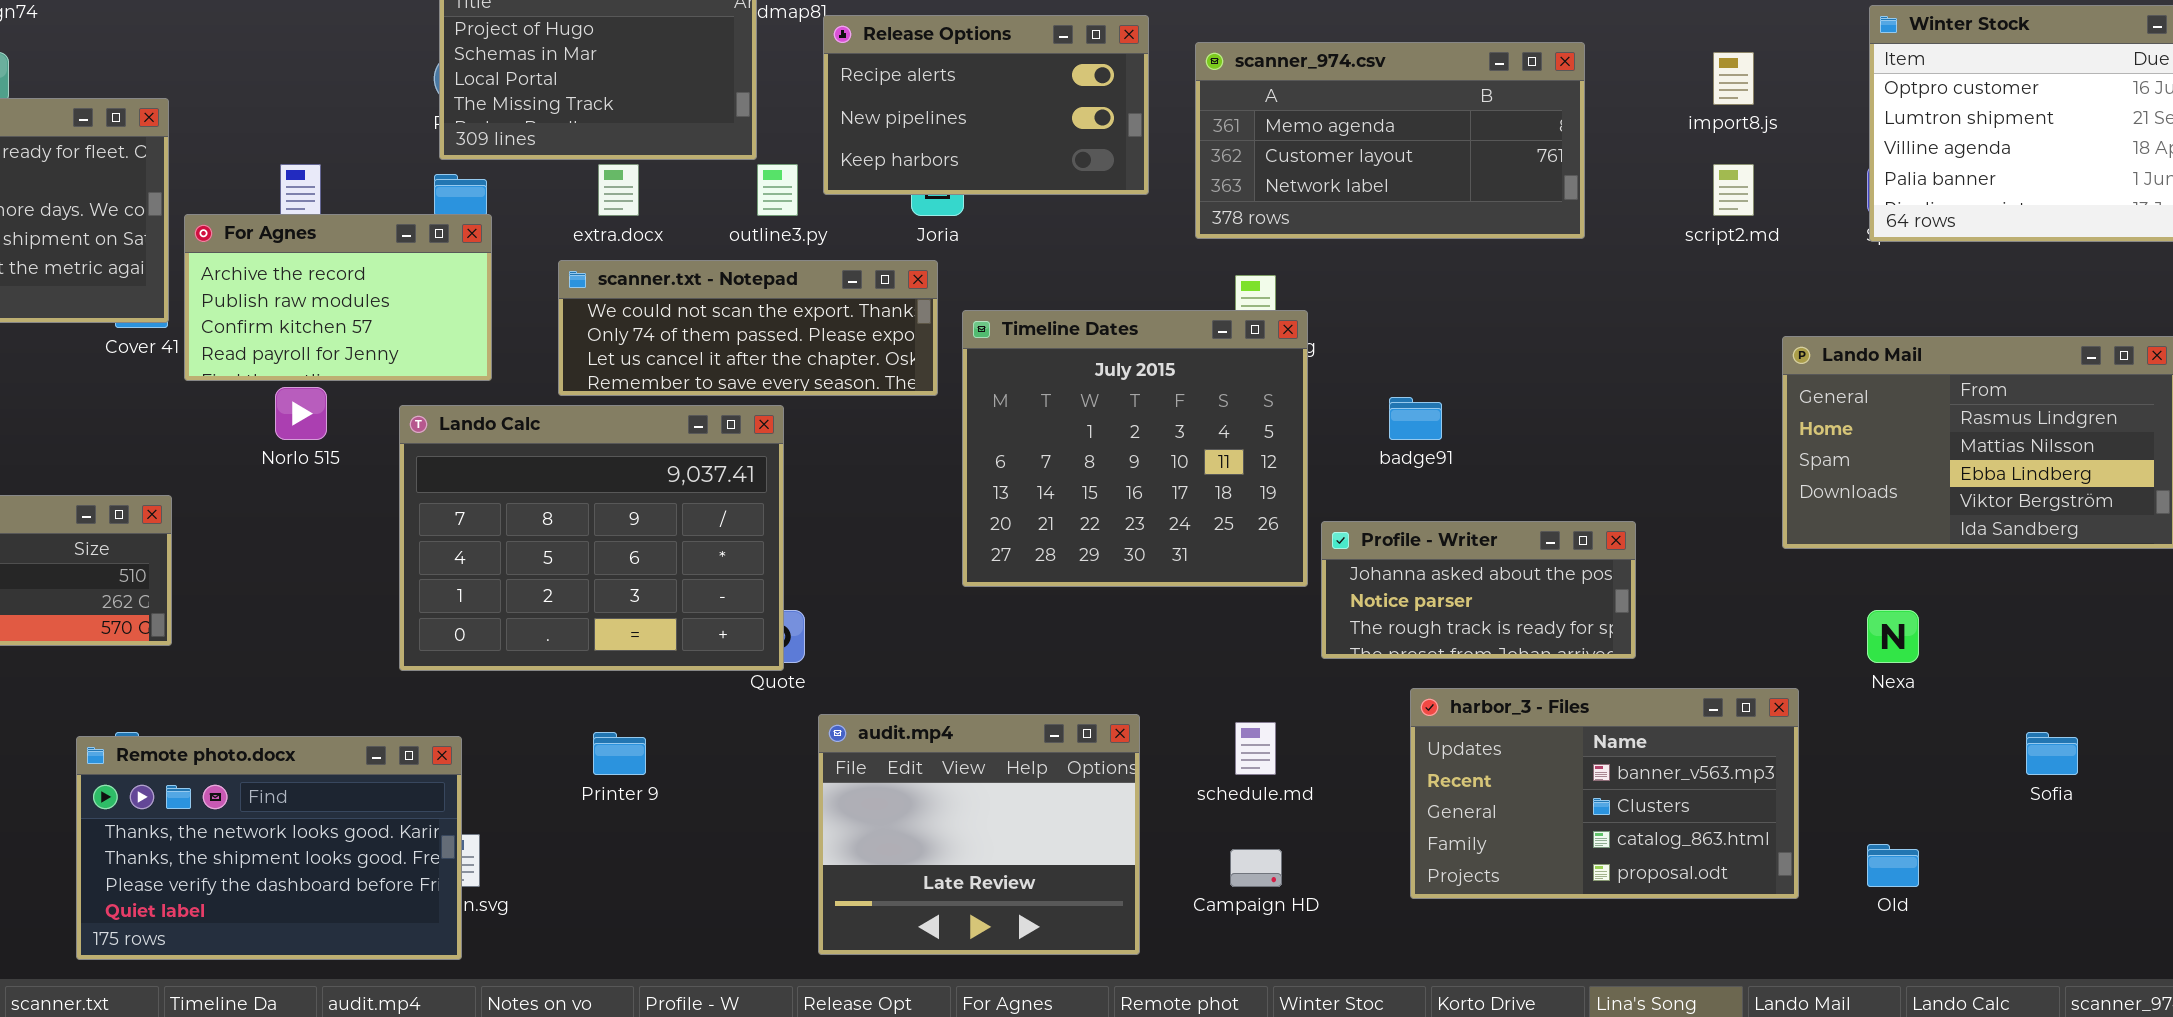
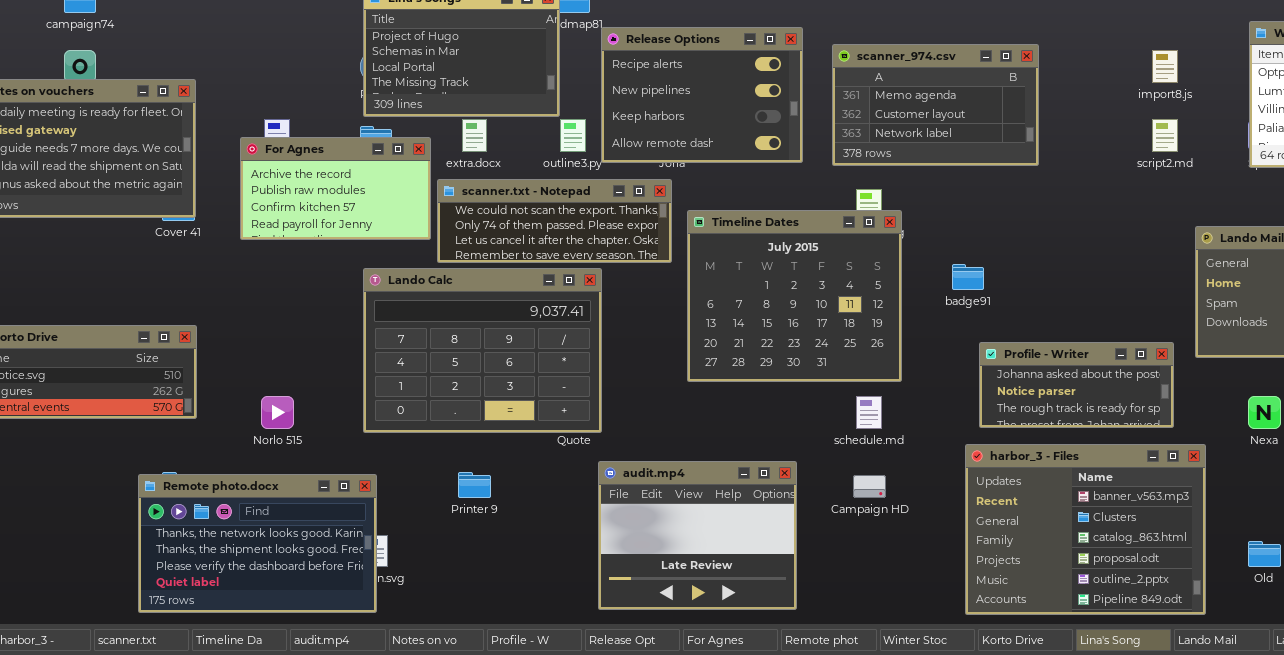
Release Options: [823,15,1149,195] -> [601,27,803,163], resized
scanner_974.csv: [1195,42,1585,239] -> [832,44,1039,166], resized
For Agnes: [184,214,492,381] -> [240,137,431,240], moved
Norlo 515: [275,387,327,440] -> [261,396,294,429], moved
Lando Calc: [399,405,784,671] -> [363,268,602,433], moved
Profile - Writer: [1321,521,1636,659] -> [979,342,1174,428], moved
harbor_3 - Files: [1410,688,1799,899] -> [965,444,1206,615], resized
schedule.md: [1235,722,1276,775] -> [856,396,882,429], moved
Campaign HD: [1230,849,1282,887] -> [853,475,886,498], moved

